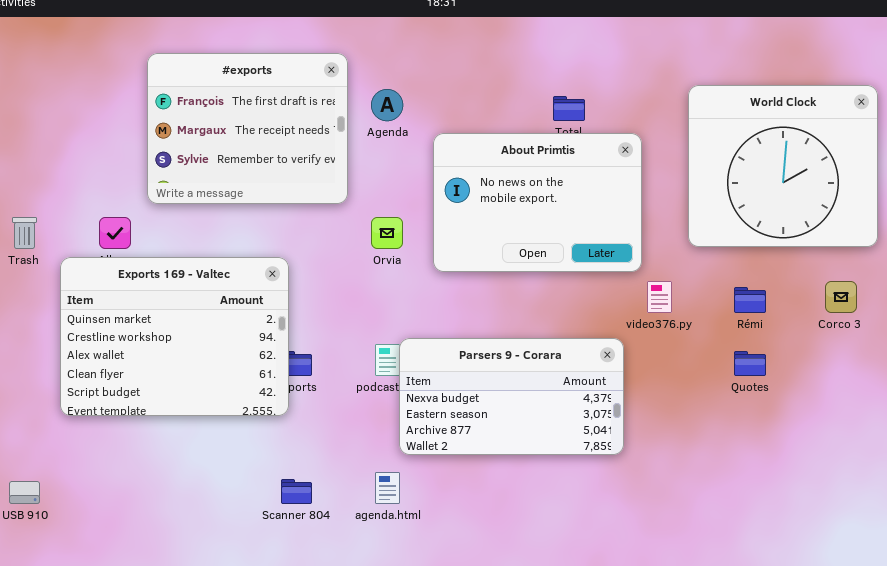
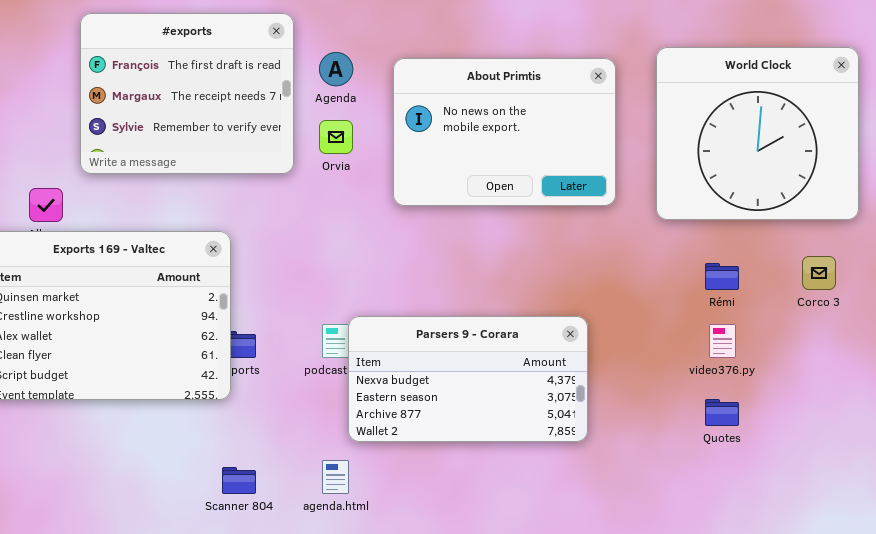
About Primtis: [433,133,642,272] -> [393,58,616,206], moved
Orvia: [371,217,403,249] -> [319,120,353,154], moved
video376.py: [647,281,672,313] -> [709,324,736,358], moved
Quotes: [734,351,766,376] -> [705,399,739,426], moved

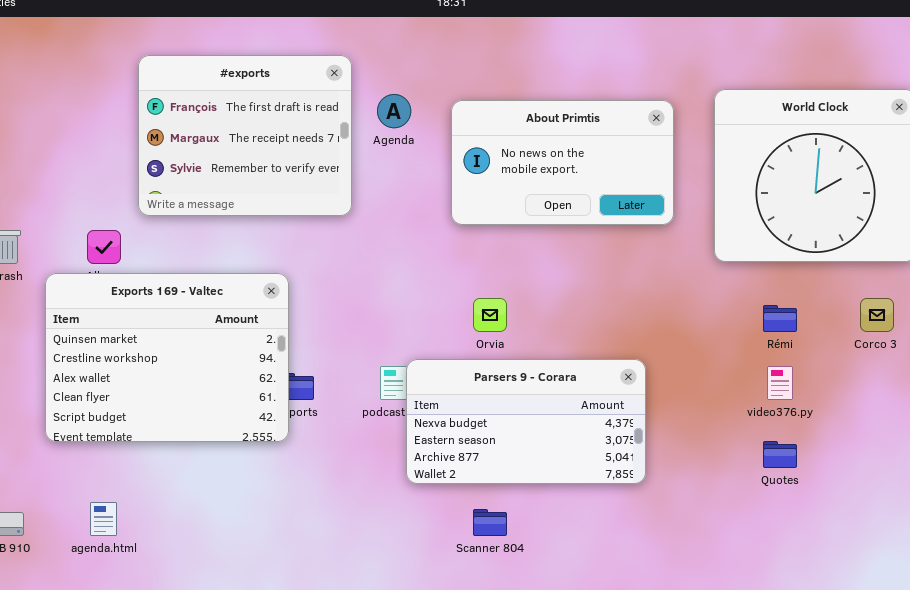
About Primtis: [393,58,616,206] -> [451,100,674,225], resized
Orvia: [319,120,353,154] -> [473,298,507,332], moved
agenda.html: [322,460,349,494] -> [90,502,117,536], moved
Scanner 804: [222,467,256,494] -> [473,509,507,536], moved

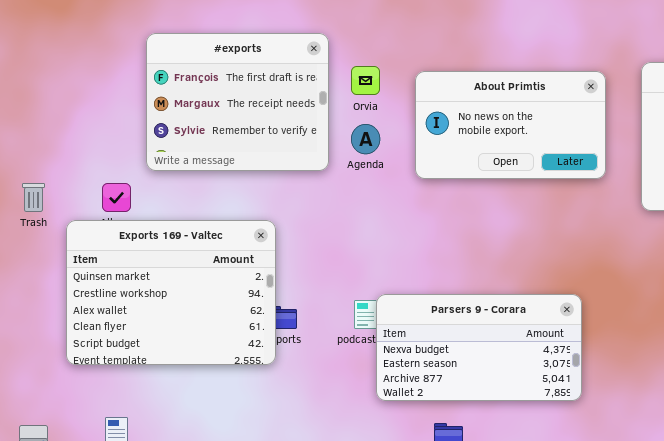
Agenda: [377,94,411,128] -> [351,124,380,154], moved
Orvia: [473,298,507,332] -> [351,66,380,95], moved

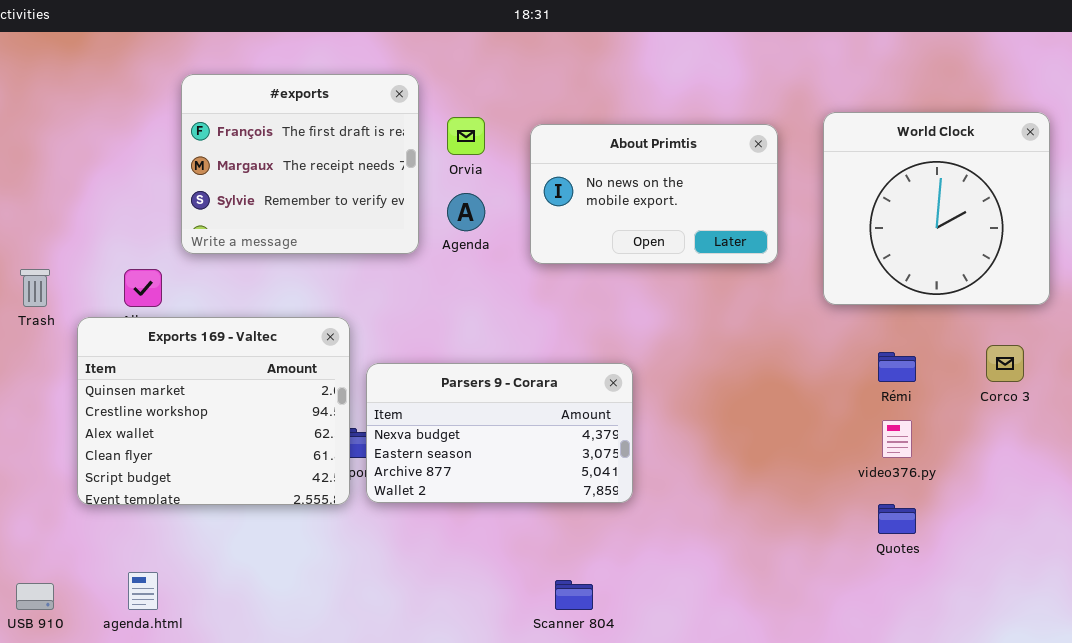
Parsers 9 - Corara: [376,294,582,401] -> [366,363,633,503], moved

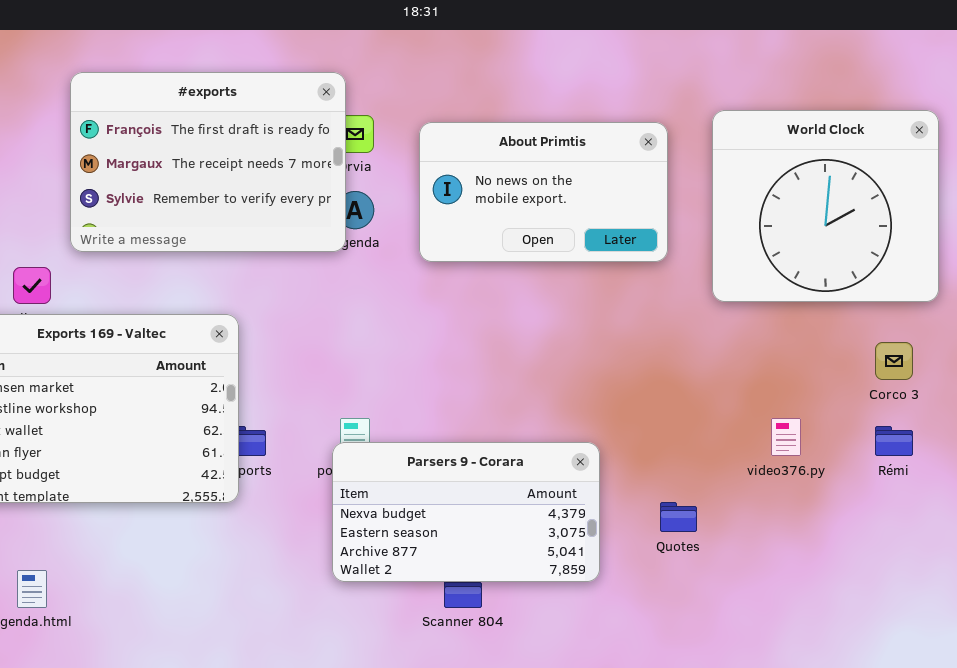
#exports: [181,74,419,254] -> [70,72,346,252], resized
Rémi: [878,352,916,382] -> [875,426,913,456], moved
Parsers 9 - Corara: [366,363,633,503] -> [332,442,600,582], moved
Quotes: [878,504,916,534] -> [660,502,697,532], moved

